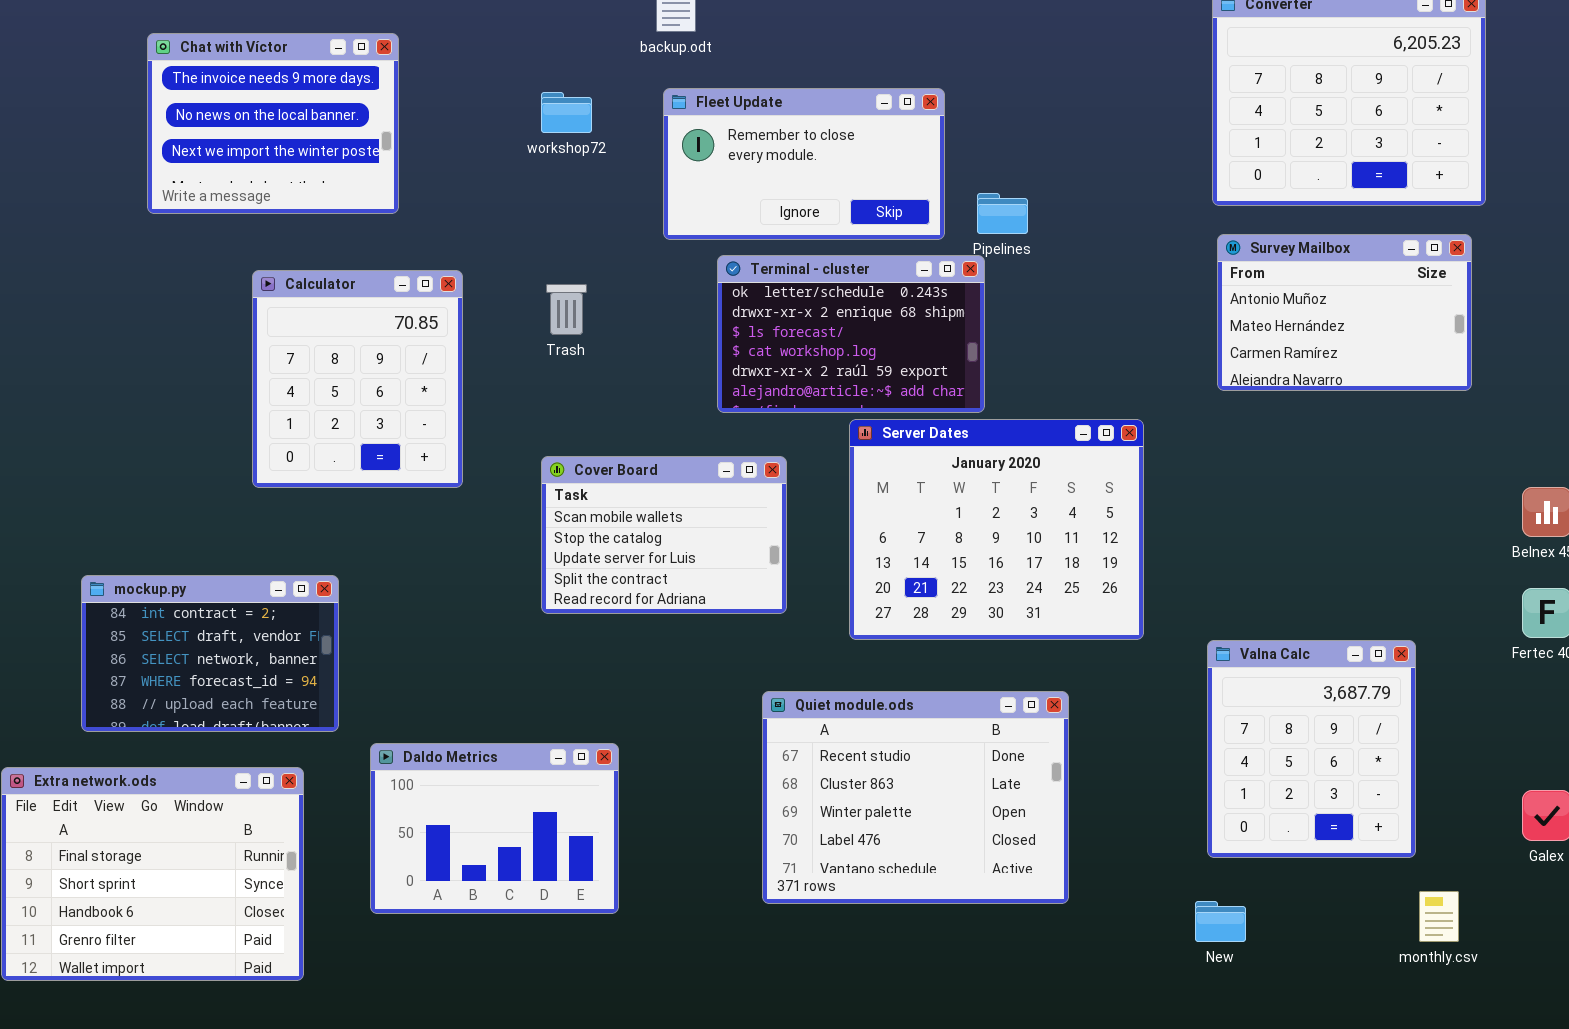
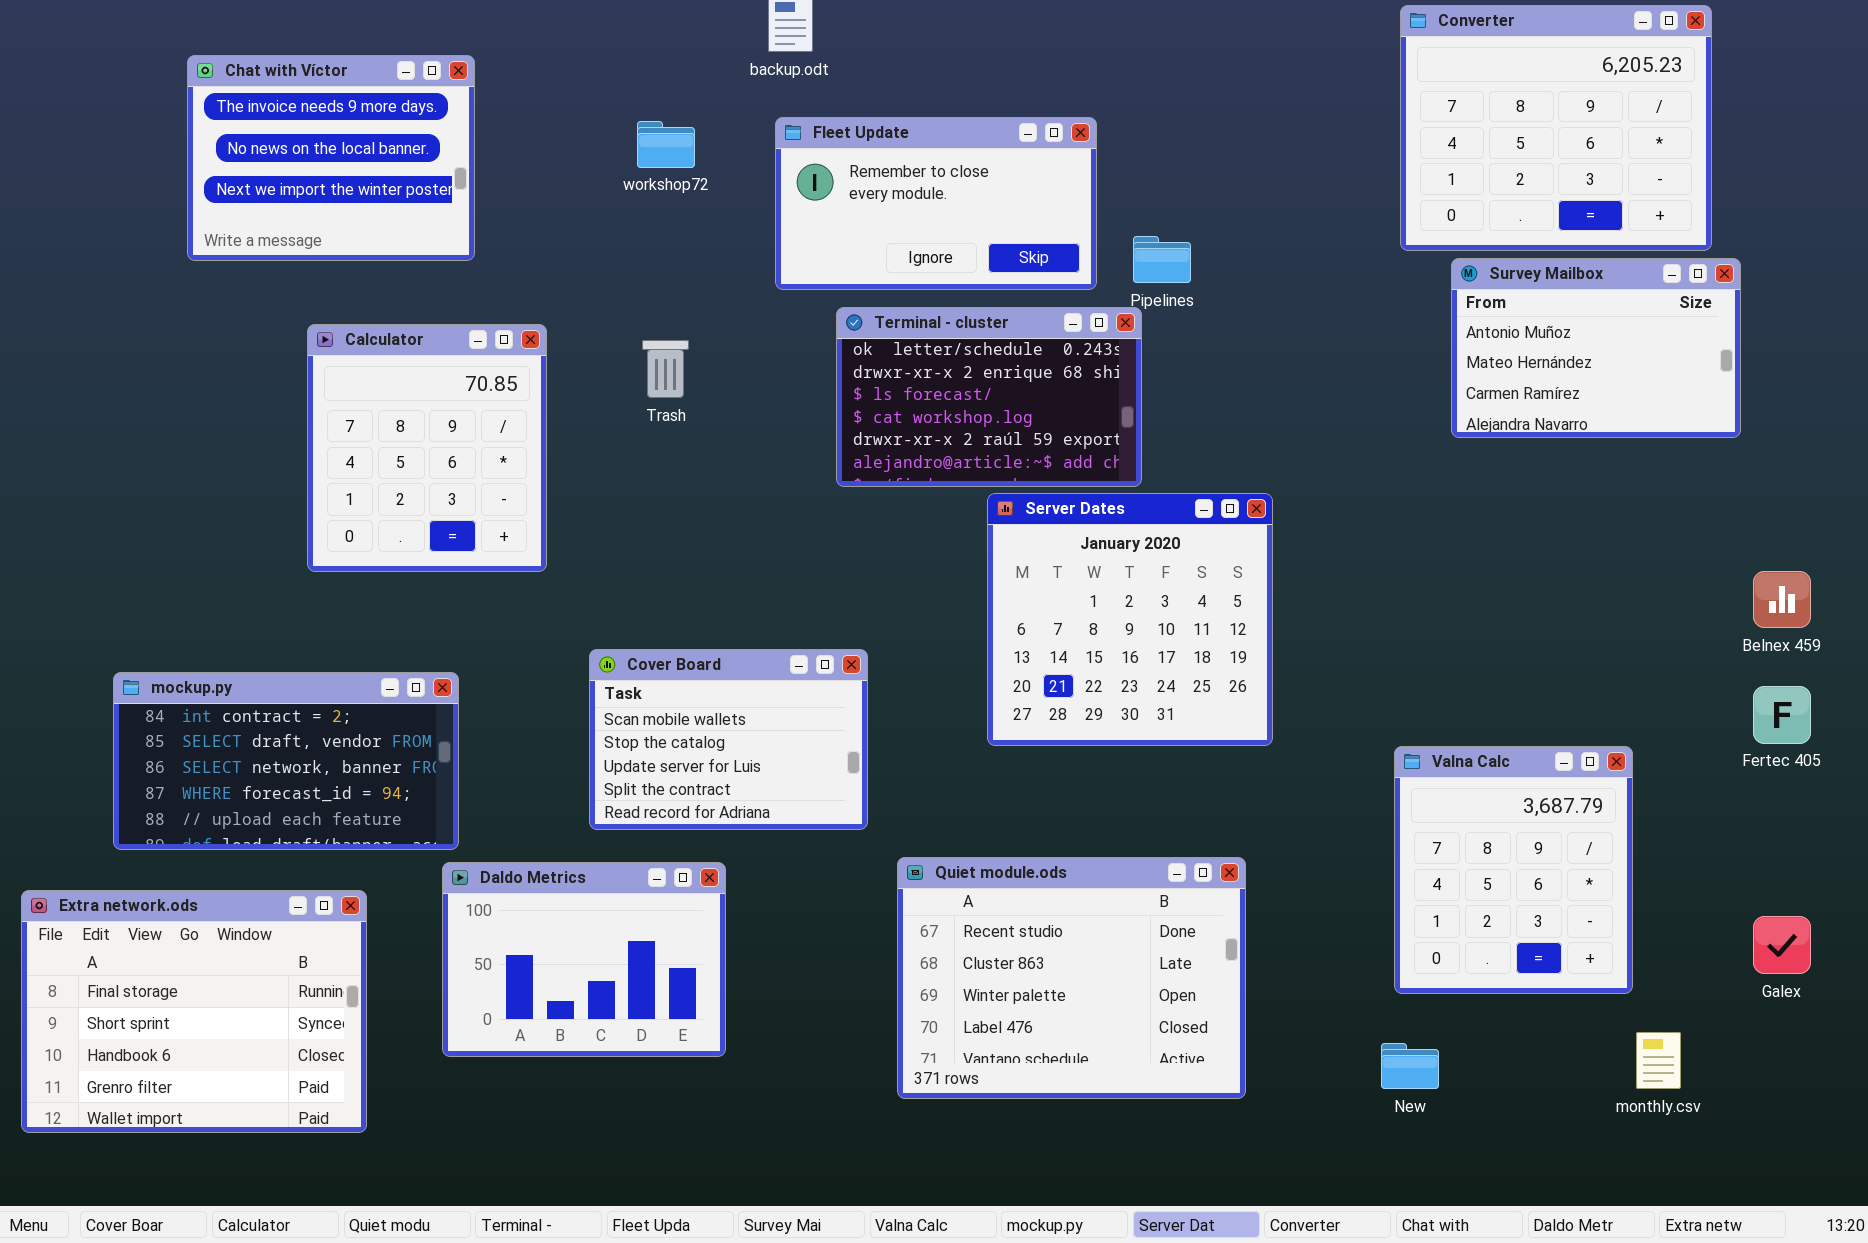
Survey Mailbox: [1217,234,1472,391] -> [1451,258,1741,438], moved
Server Dates: [849,419,1144,640] -> [987,493,1273,746], resized
Cover Board: [541,456,787,614] -> [589,649,868,830], moved
mockup.py: [81,575,339,732] -> [113,672,459,850], resized
Quiet module.ods: [762,691,1069,904] -> [897,857,1246,1099], moved

